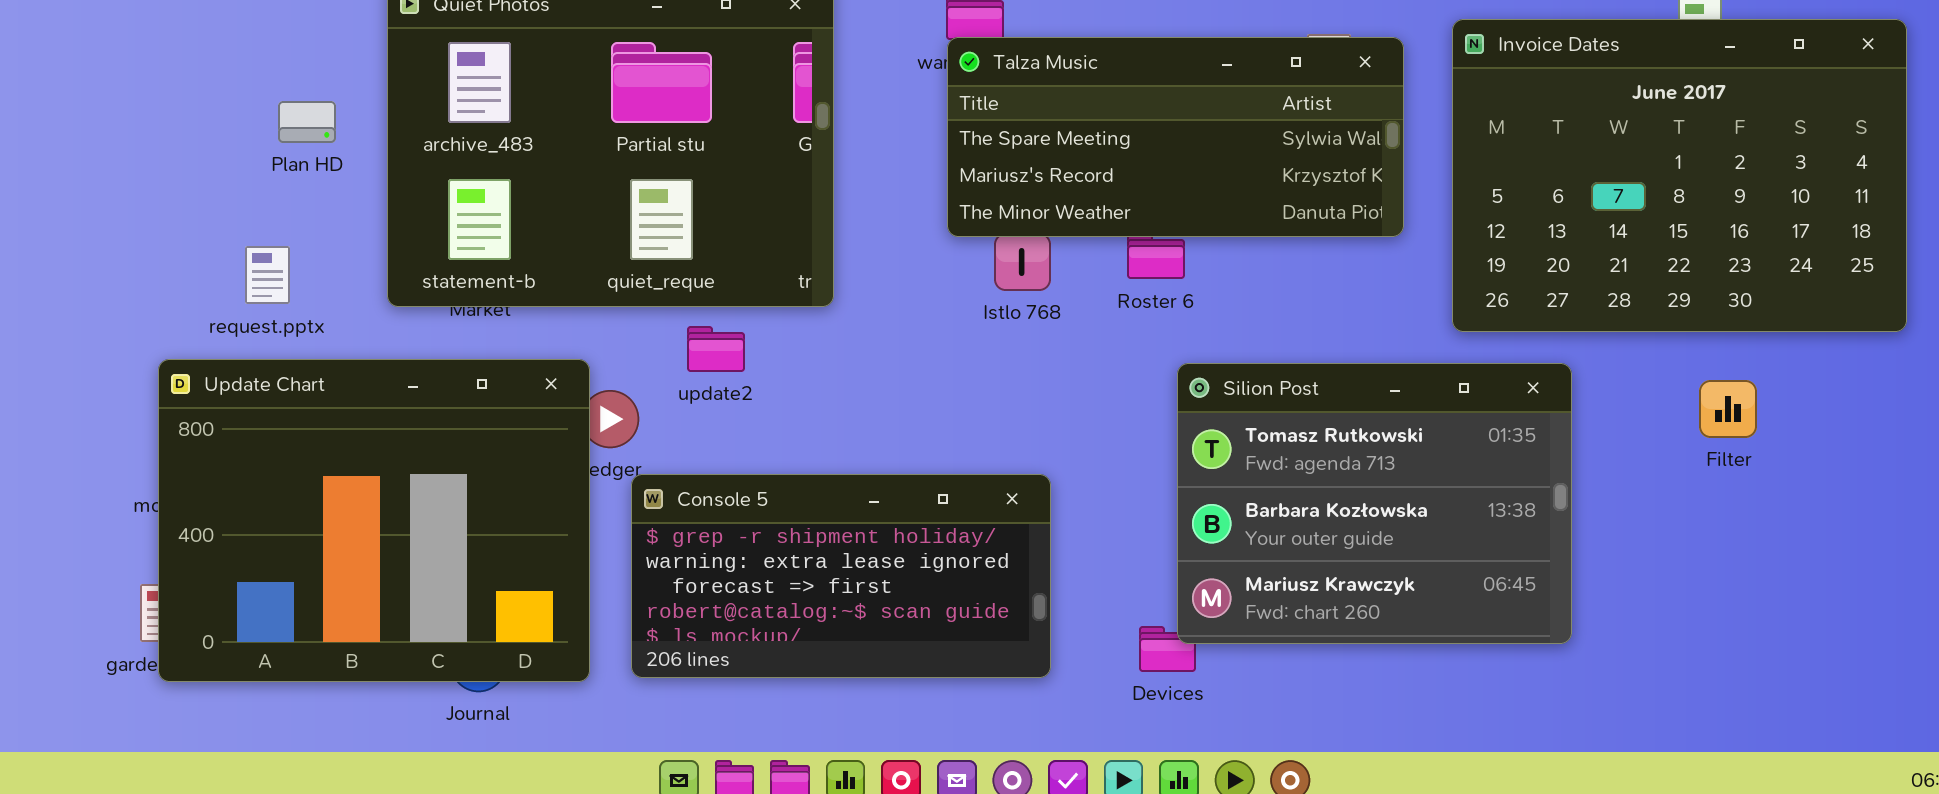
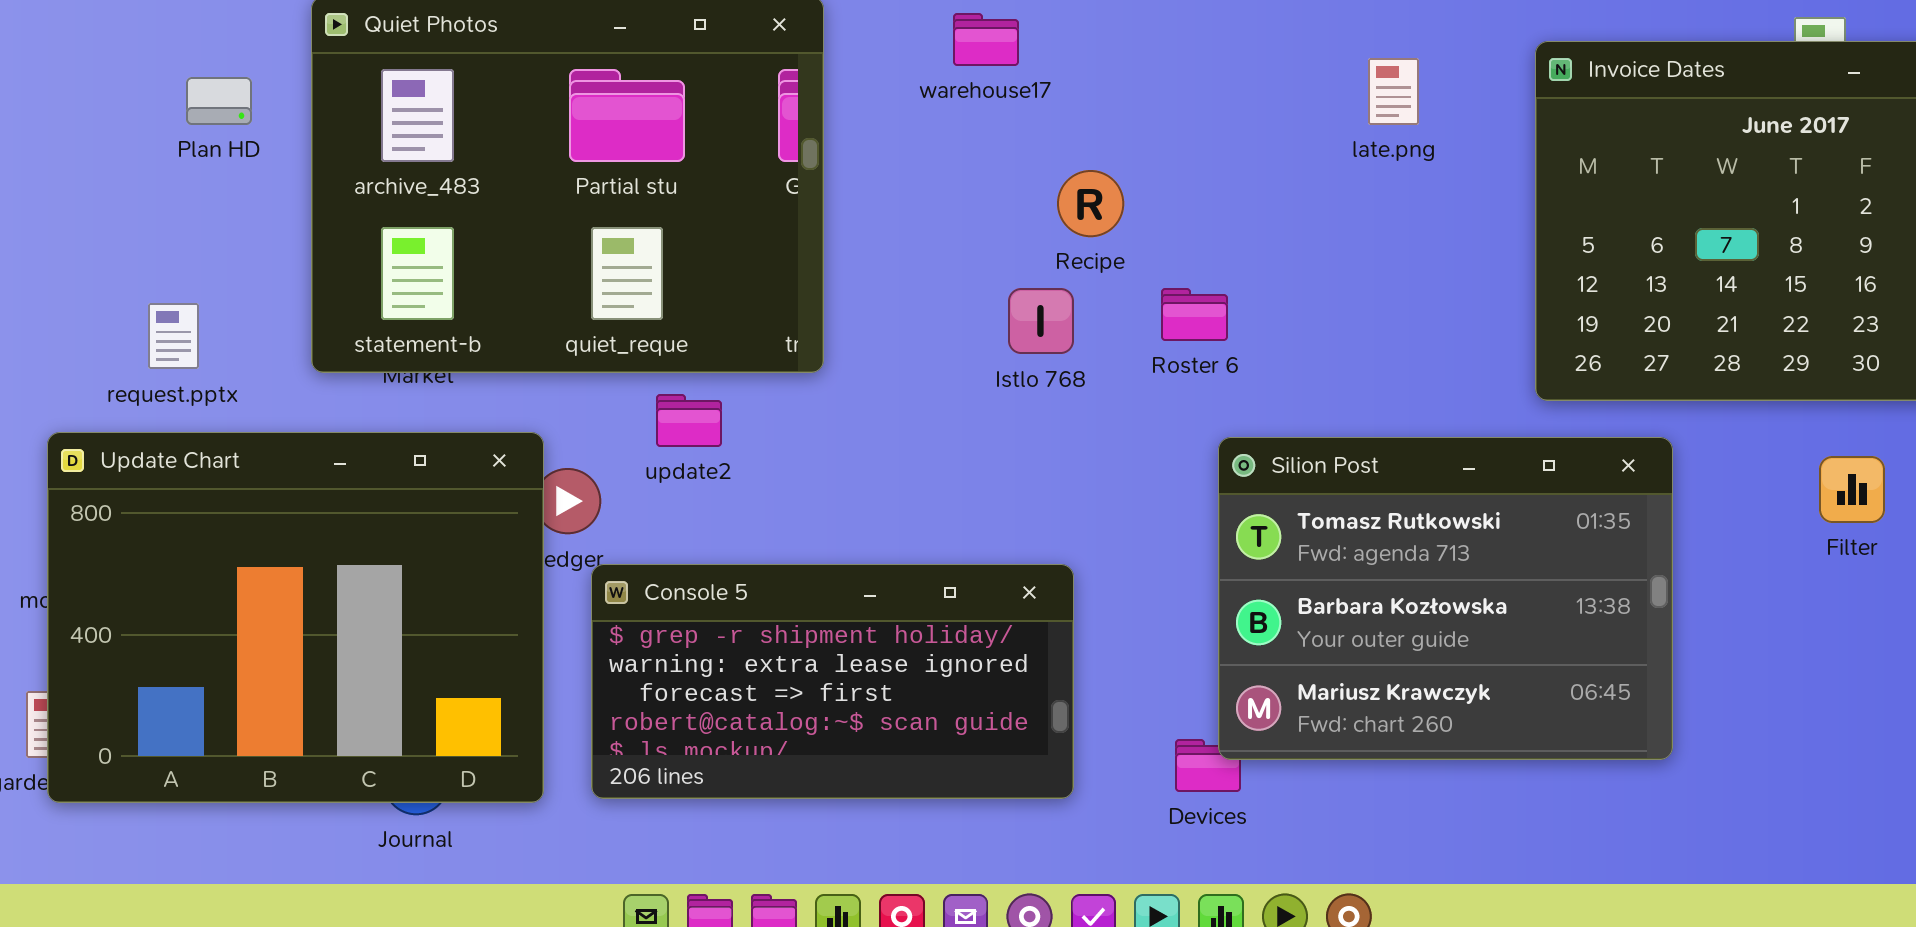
Talza Music: [947,37,1404,237] -> none, closed
Plan HD: [278,101,336,143] -> [186,77,252,125], moved

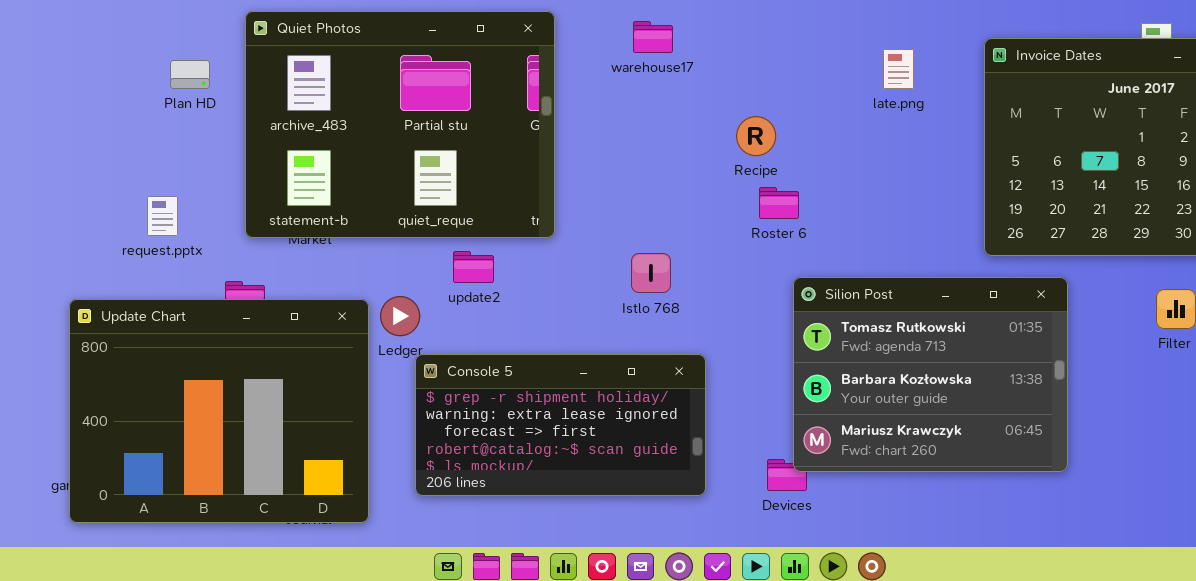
Recipe: [1057,170,1124,237] -> [736,116,776,156], moved
Istlo 768: [1008,288,1074,354] -> [631,253,671,293], moved
Update Chart: [47,432,544,803] -> [69,299,369,523], moved

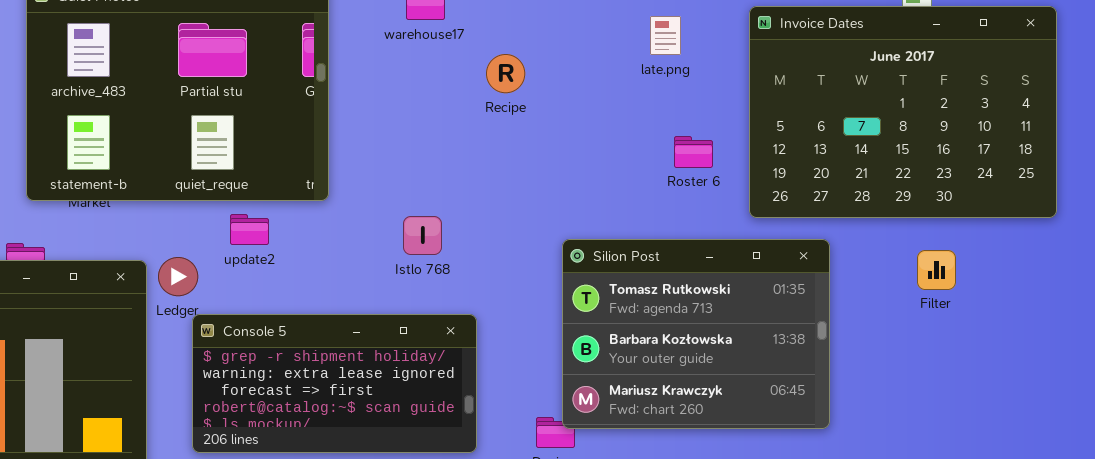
Recipe: [736,116,776,156] -> [486,54,525,93], moved
Roster 6: [759,187,799,219] -> [674,136,713,168], moved

